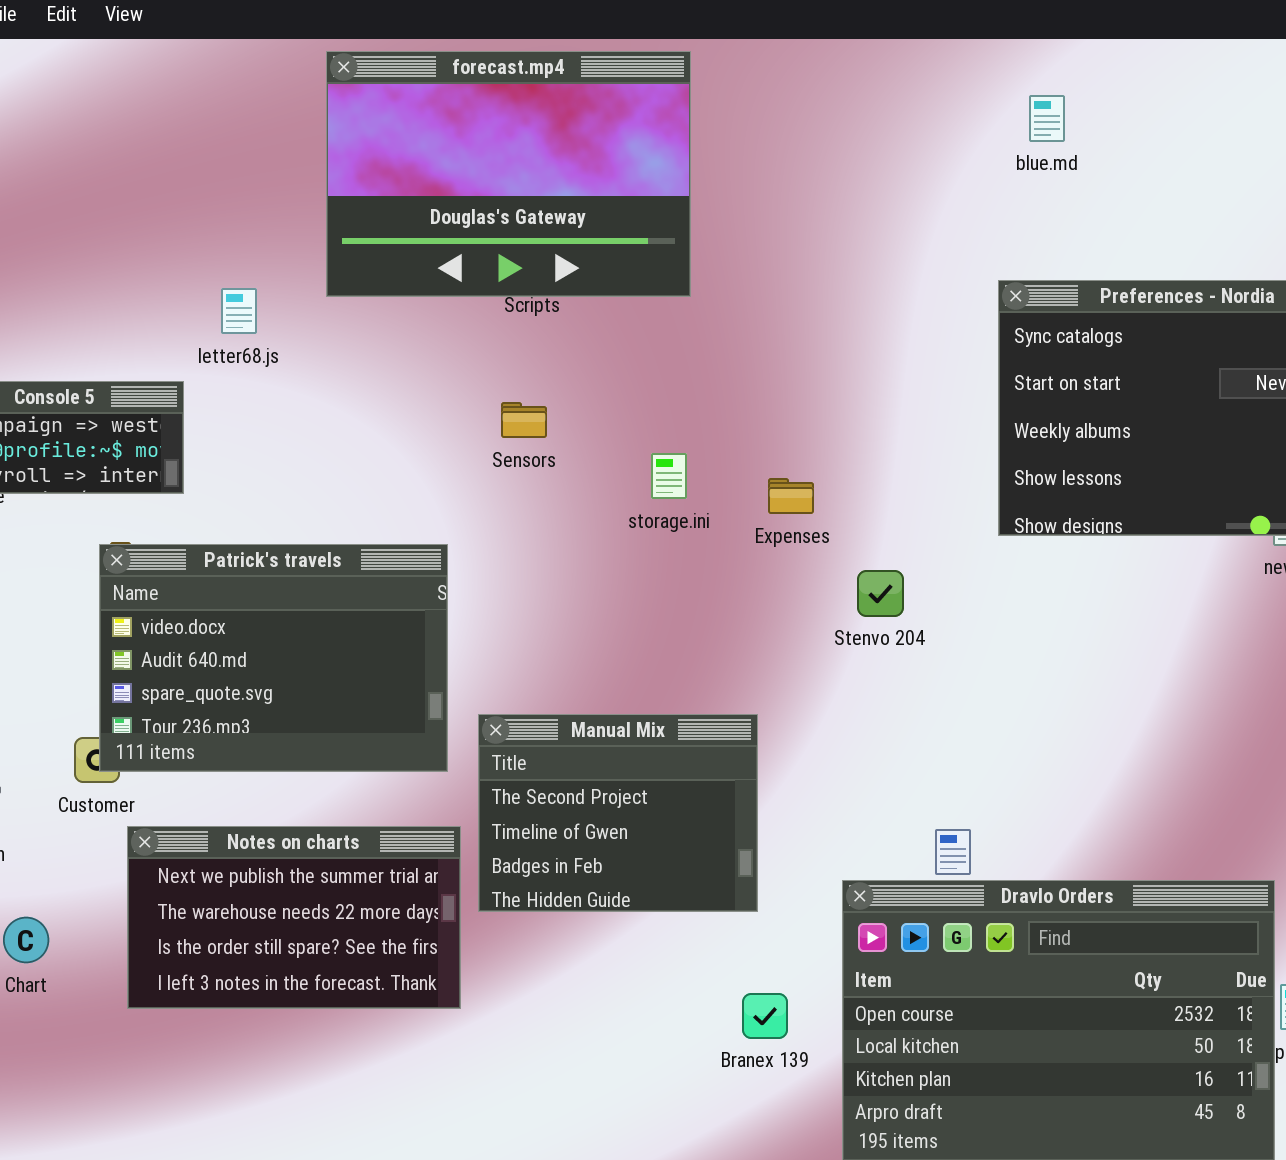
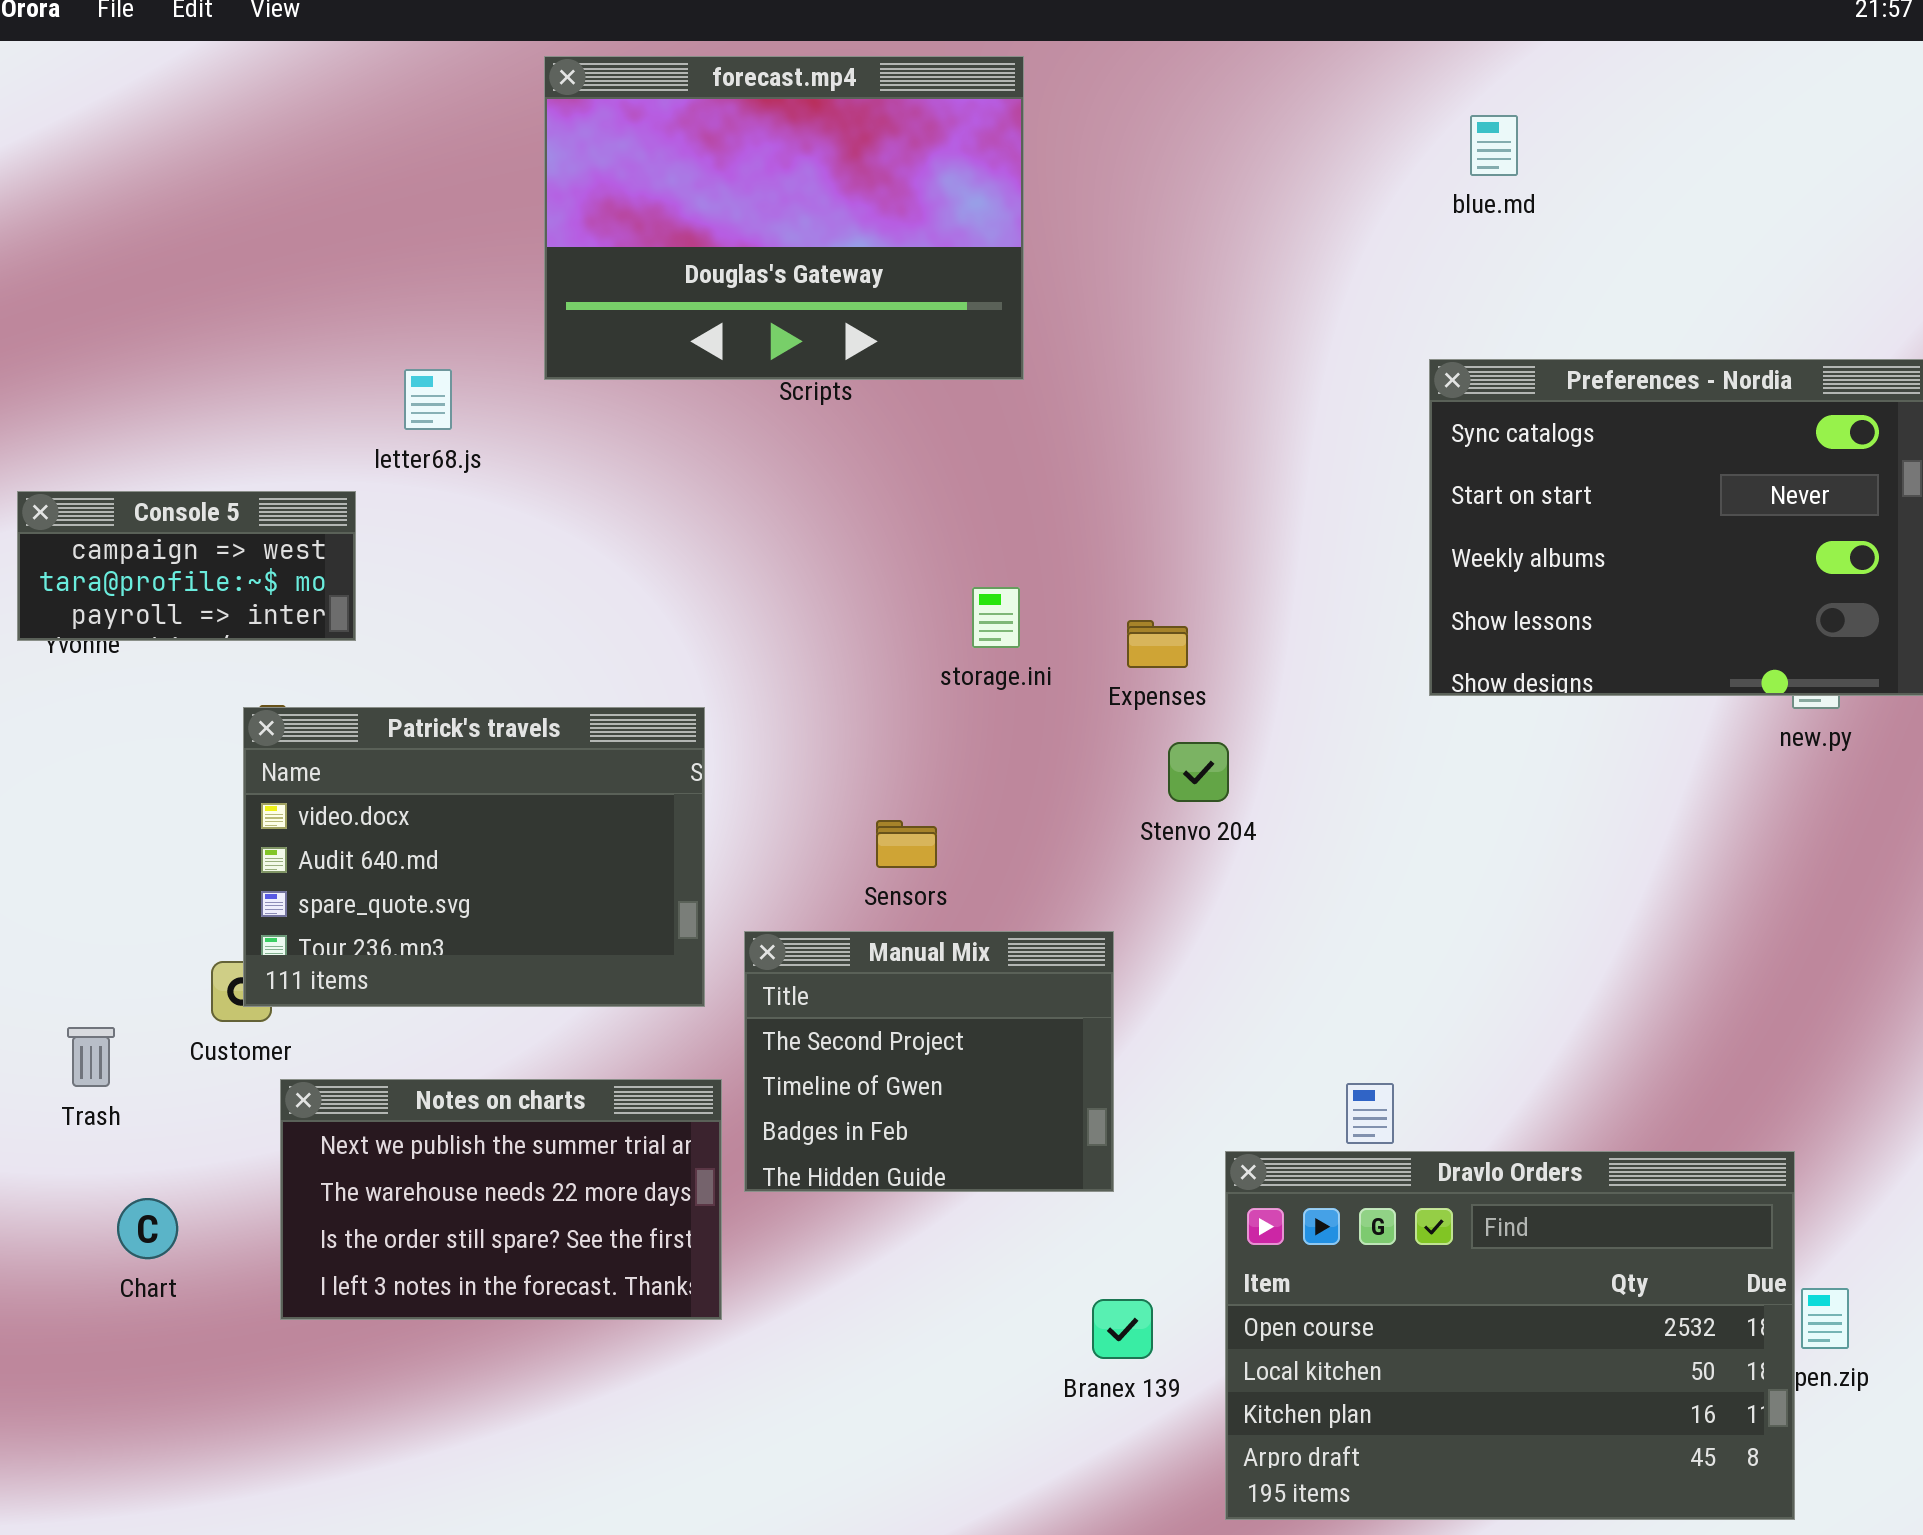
Sensors: [501,402,547,438] -> [876,820,937,868], moved
Stenvo 204: [857,570,904,617] -> [1168,742,1229,802], moved

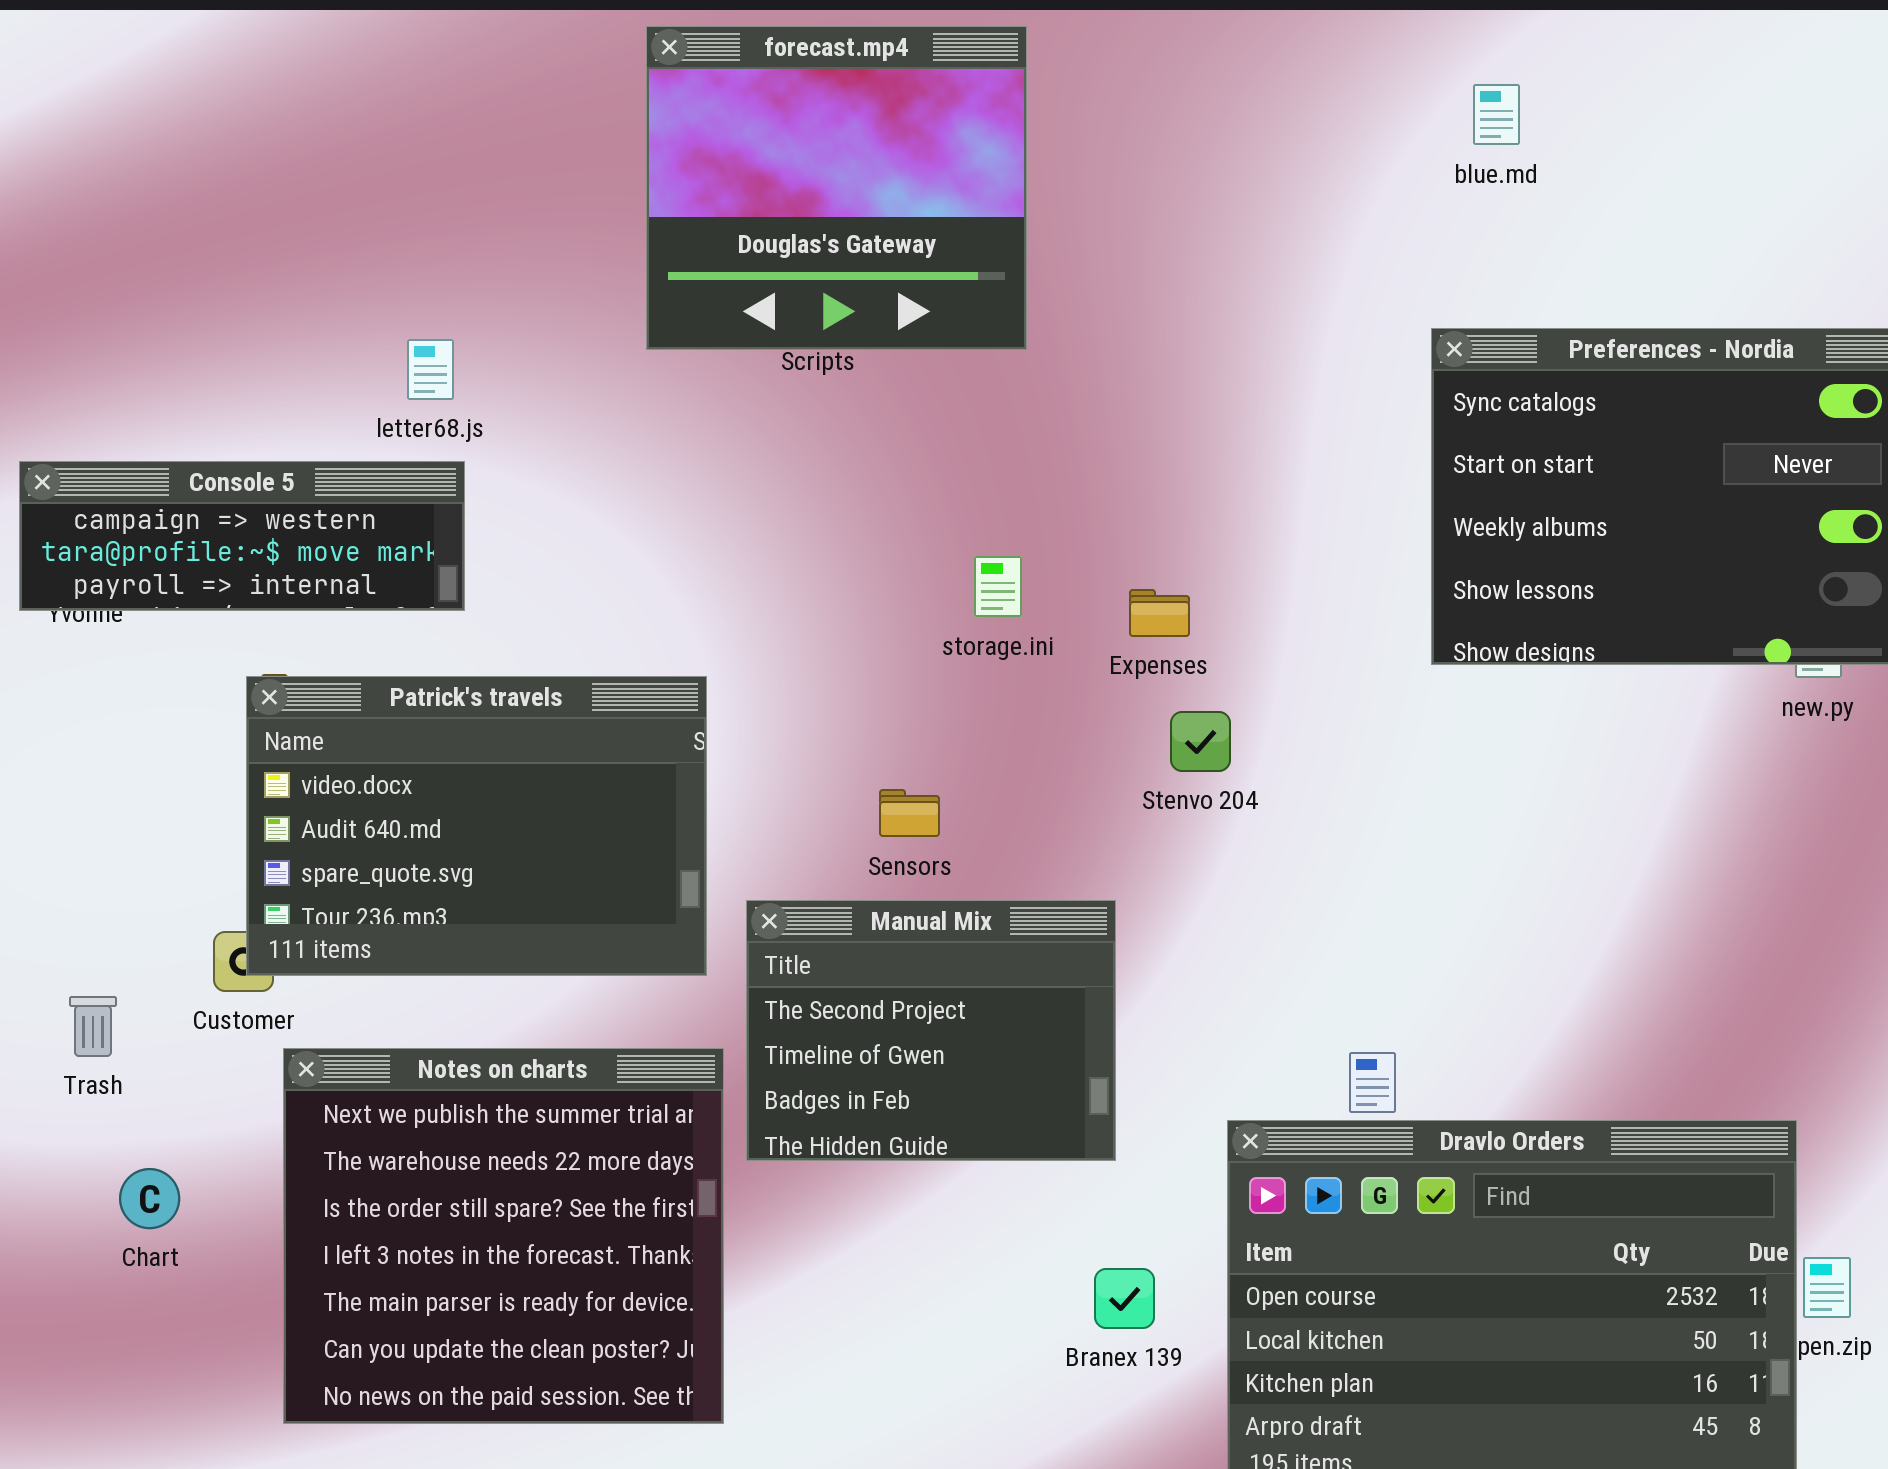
forecast.mp4: [544,56,1024,380] -> [646,26,1027,350], resized
Console 5: [17,491,356,641] -> [19,461,465,611], resized
Notes on charts: [280,1079,722,1320] -> [283,1048,724,1424], resized

